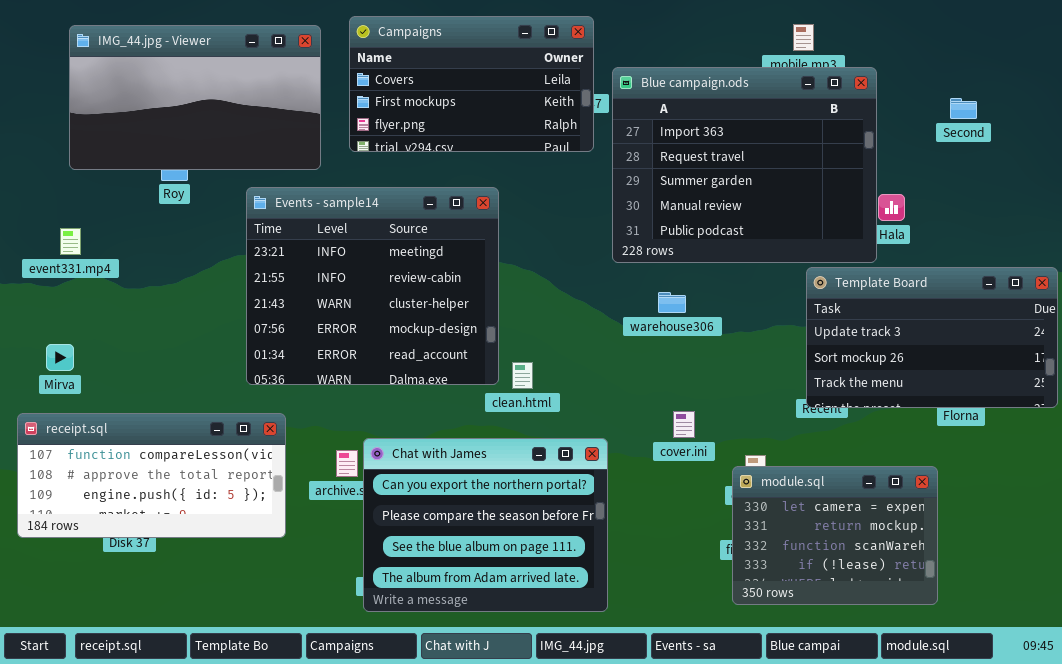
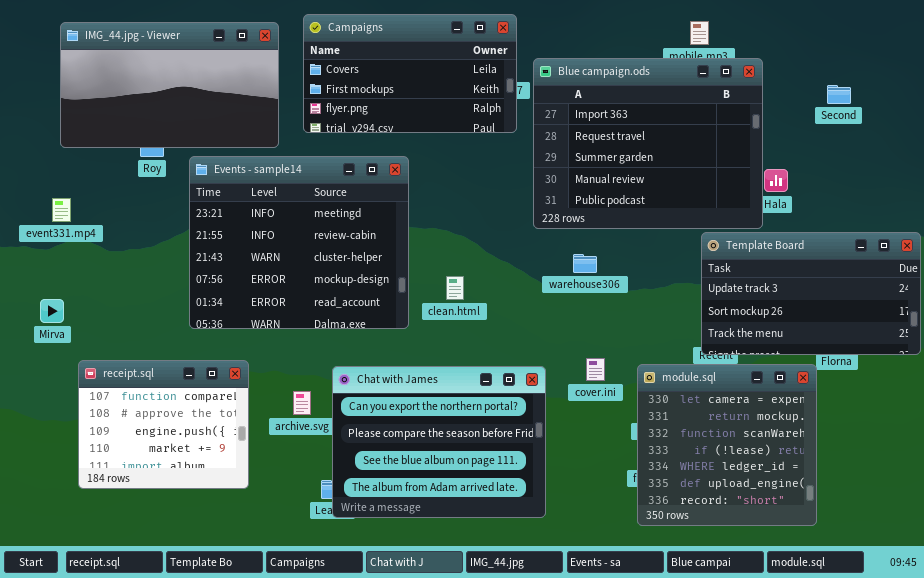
Events - sample14: [246,187,499,385] -> [189,156,409,329], moved
clean.html: [512,362,533,389] -> [446,276,464,300], moved
receipt.sql: [17,413,286,538] -> [78,360,249,489], resized
Chat with James: [363,438,608,612] -> [332,366,546,518], moved
module.sql: [732,466,938,605] -> [637,364,817,526], resized

